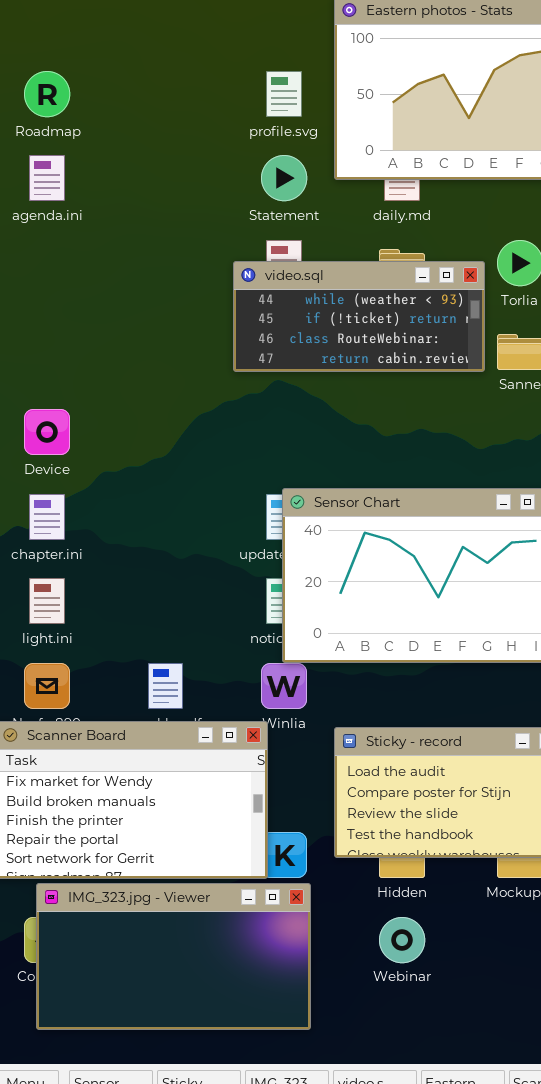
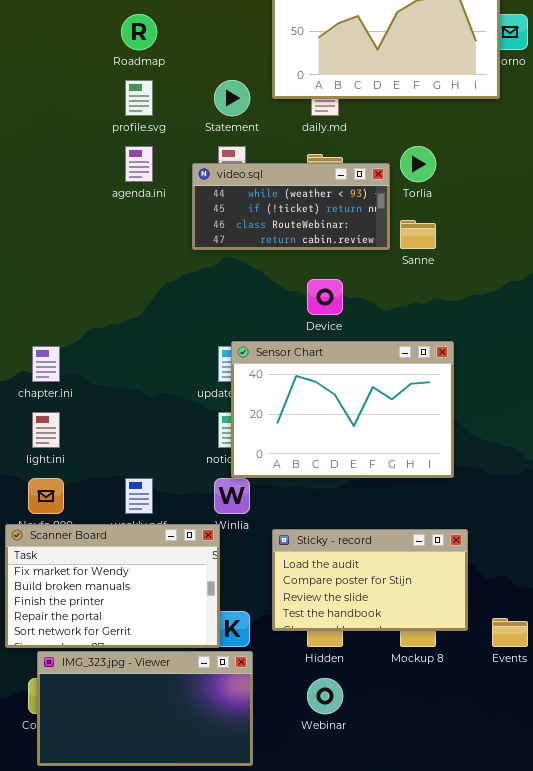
Roadmap: [24,71,70,117] -> [121,14,157,50], moved
profile.svg: [266,71,302,117] -> [125,80,153,116], moved
agenda.ini: [29,155,65,201] -> [125,146,153,182], moved
Device: [24,409,70,455] -> [307,279,343,315], moved

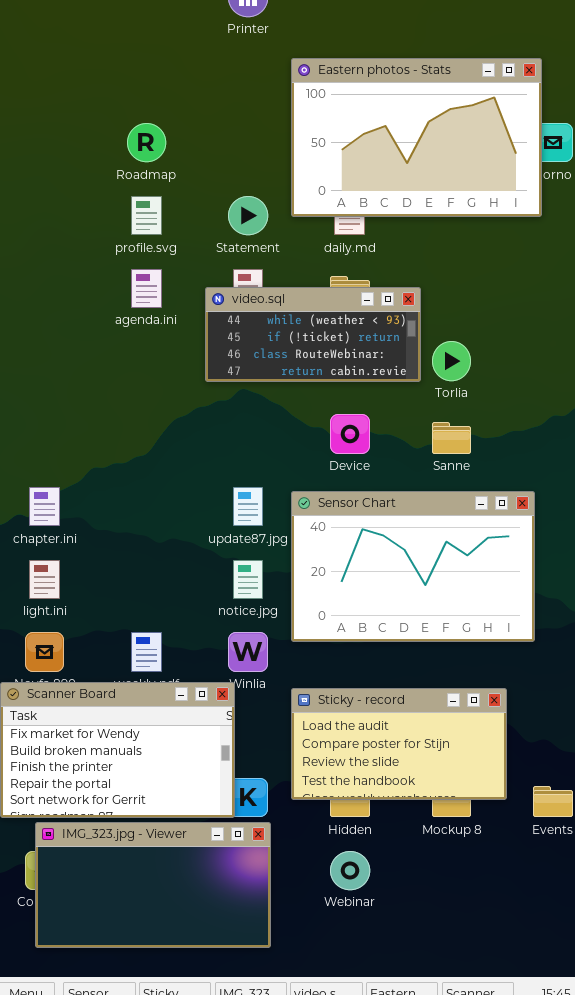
Torlia: [400,146,436,182] -> [432,341,471,381], moved
Sanne: [400,220,436,249] -> [432,422,471,454], moved
Sensor Chart: [231,341,454,478] -> [291,491,535,642], moved

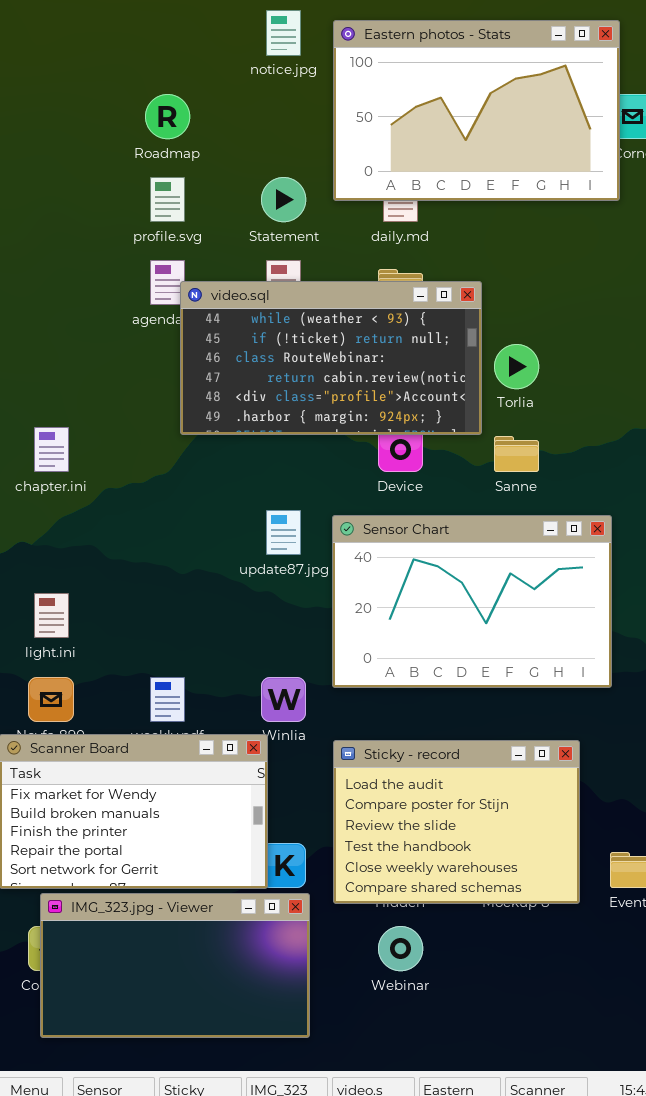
video.sql: [205,287,421,382] -> [180,281,482,435], resized
chapter.ini: [29,487,60,526] -> [34,427,69,472], moved
notice.jpg: [233,560,263,599] -> [266,10,301,56], moved
Sticky - record: [291,688,507,800] -> [333,740,580,904], resized

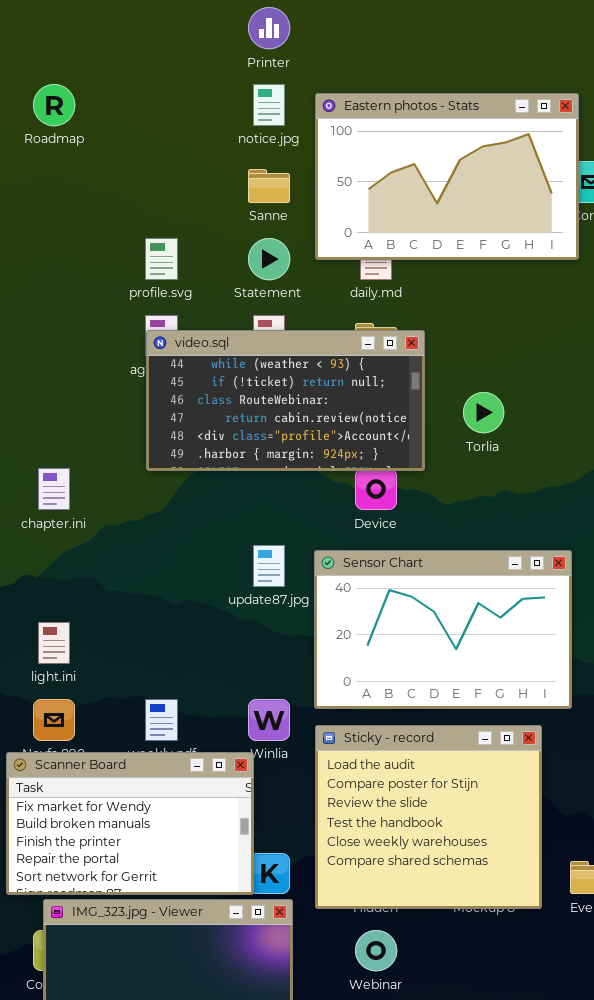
Roadmap: [145,94,190,139] -> [33,84,75,126], moved
video.sql: [180,281,482,435] -> [146,330,425,471], moved
Sanne: [494,436,539,472] -> [248,169,290,203], moved
Sticky - record: [333,740,580,904] -> [315,725,542,909], resized

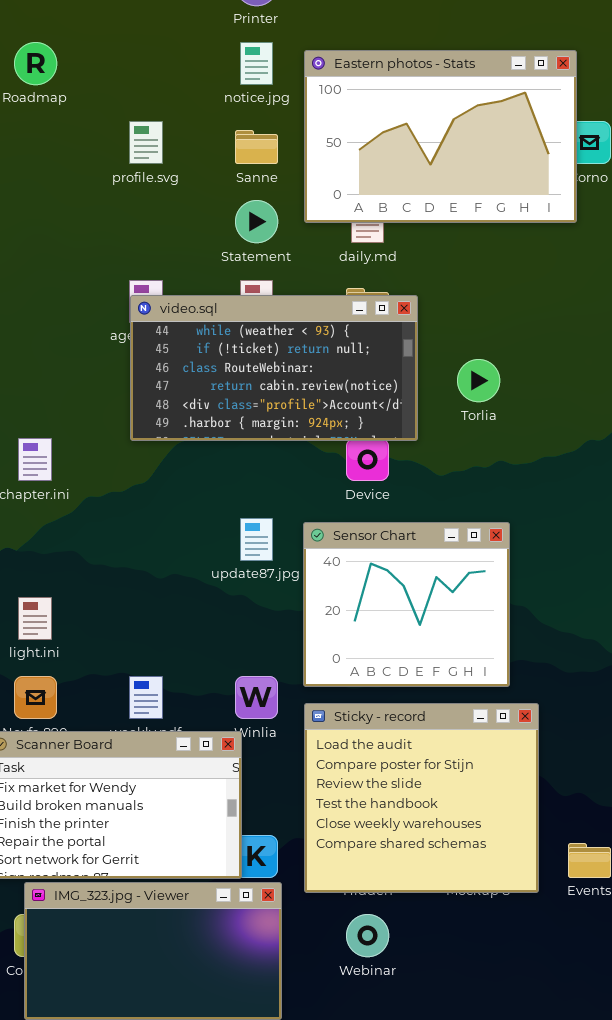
profile.svg: [145,238,178,280] -> [129,121,163,164], moved
Sensor Chart: [314,550,572,709] -> [303,522,510,687], resized

